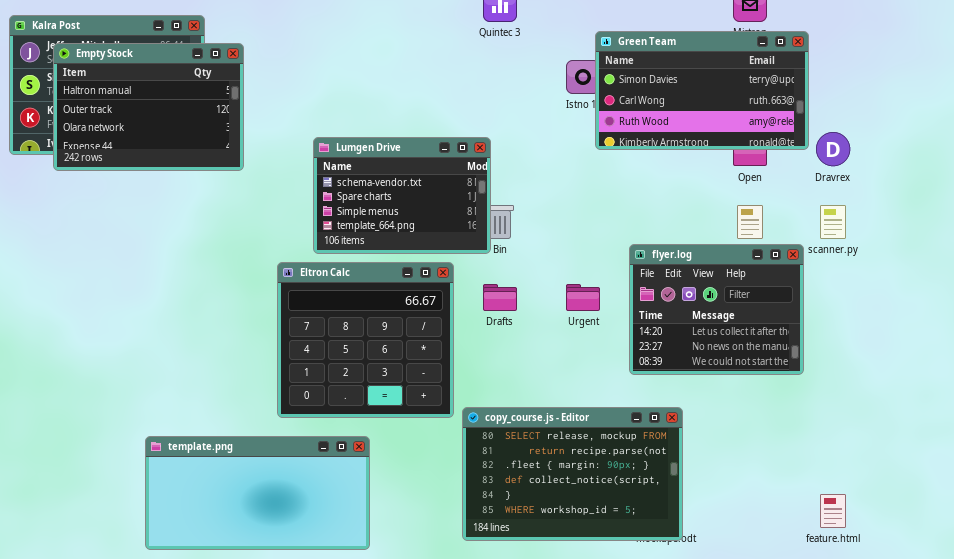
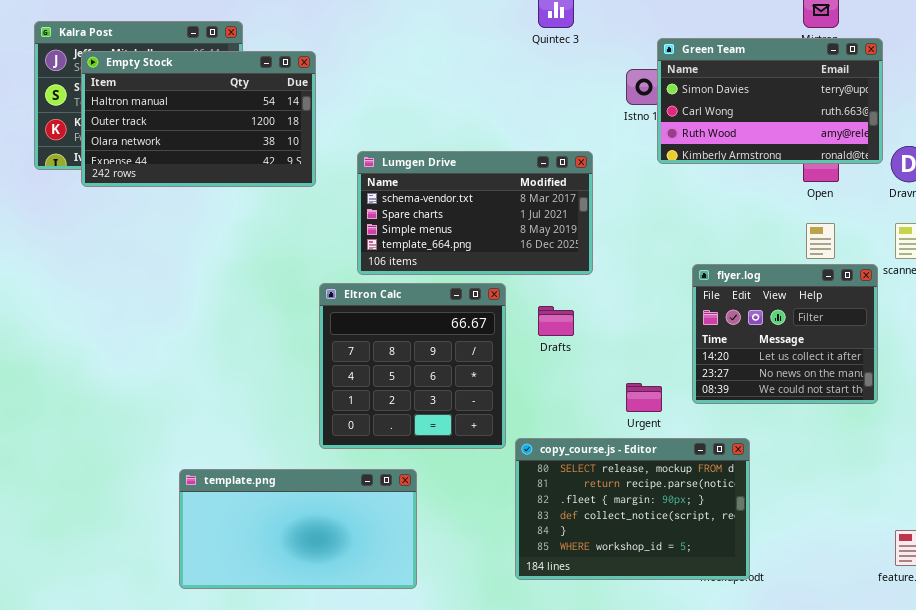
Empty Stock: [53,43,244,171] -> [81,51,316,187], resized
Lumgen Drive: [313,137,491,254] -> [357,151,593,275], resized
Urgent: [566,284,600,311] -> [626,383,662,412], moved

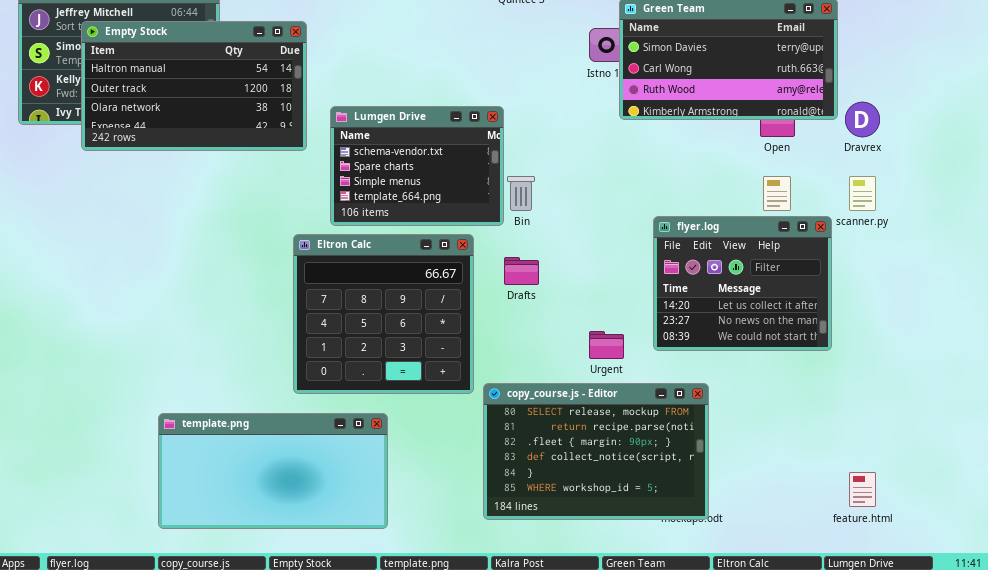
Empty Stock: [81,51,316,187] -> [81,21,307,151], moved
Lumgen Drive: [357,151,593,275] -> [330,106,504,226], resized

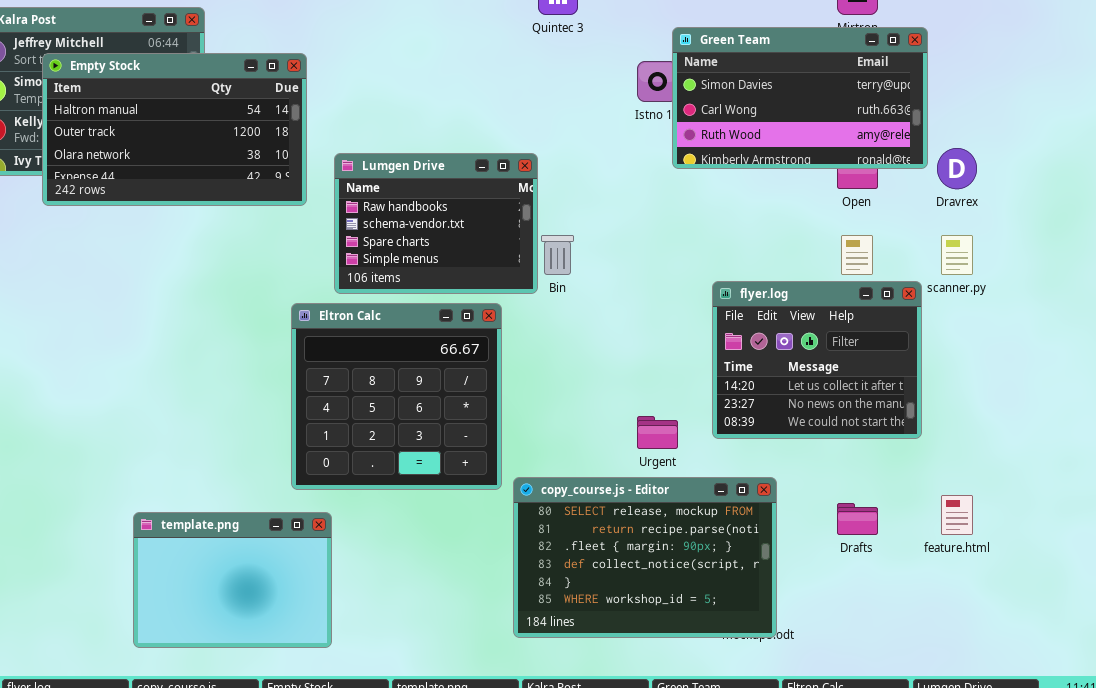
Lumgen Drive: [330,106,504,226] -> [334,153,538,294], scrolled up 1 row
Drafts: [504,257,539,285] -> [837,503,878,535], moved
template.png: [158,413,388,529] -> [133,512,332,648], resized
feature.html: [849,472,876,507] -> [941,495,973,535], moved

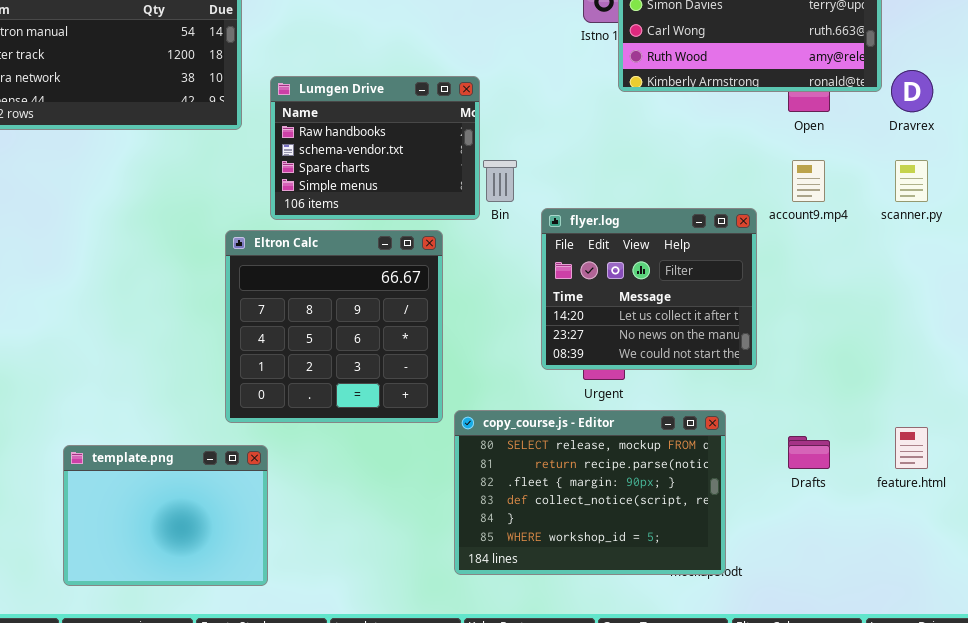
flyer.log: [712,281,922,439] -> [541,208,757,370], moved

